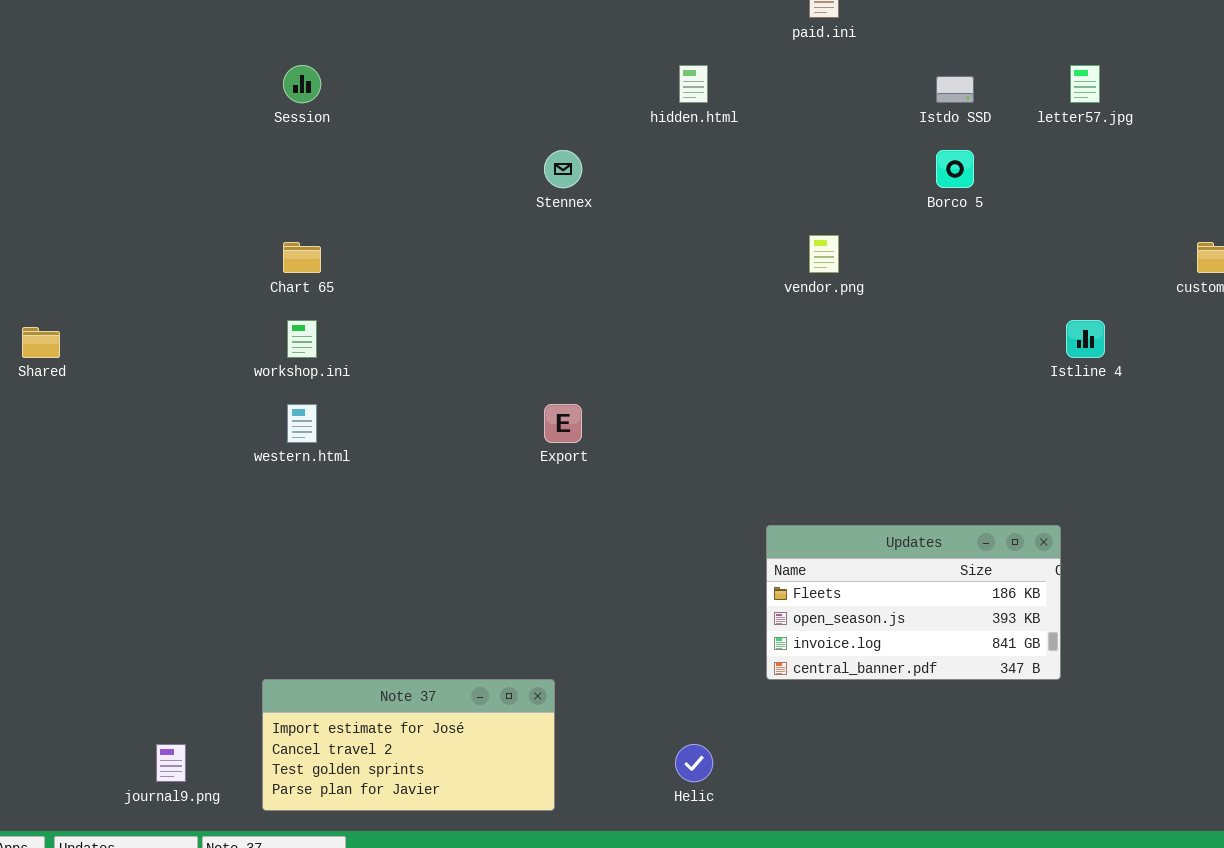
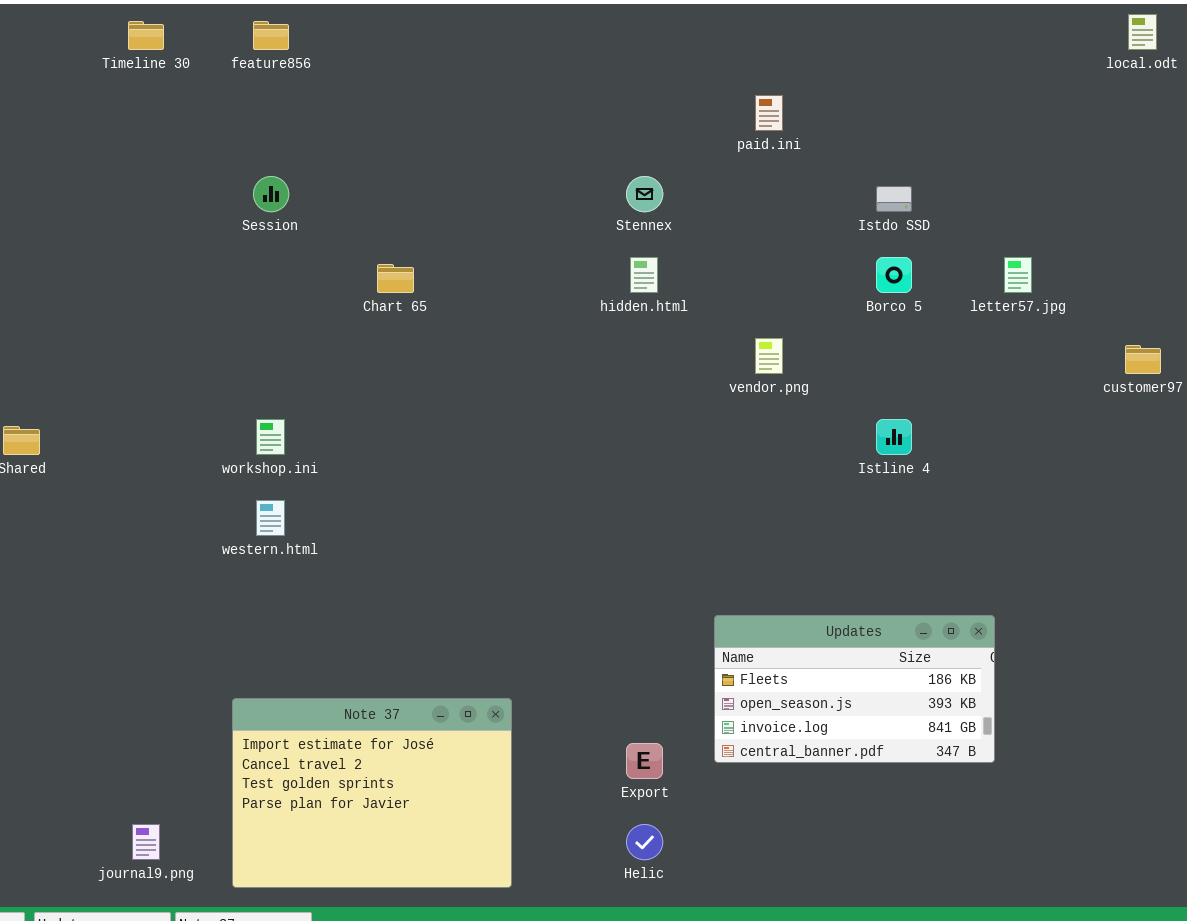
hidden.html: [679,65,708,103] -> [630,257,658,293], moved
letter57.jpg: [1070,65,1100,103] -> [1004,257,1032,293], moved
Stennex: [544,150,582,188] -> [626,176,663,212], moved
Chart 65: [283,242,321,273] -> [377,264,414,293], moved
Istline 4: [1066,320,1105,358] -> [876,419,912,455], moved
Export: [544,404,582,443] -> [626,743,663,779], moved
Note 37: [262,679,555,811] -> [232,698,512,888], resized

